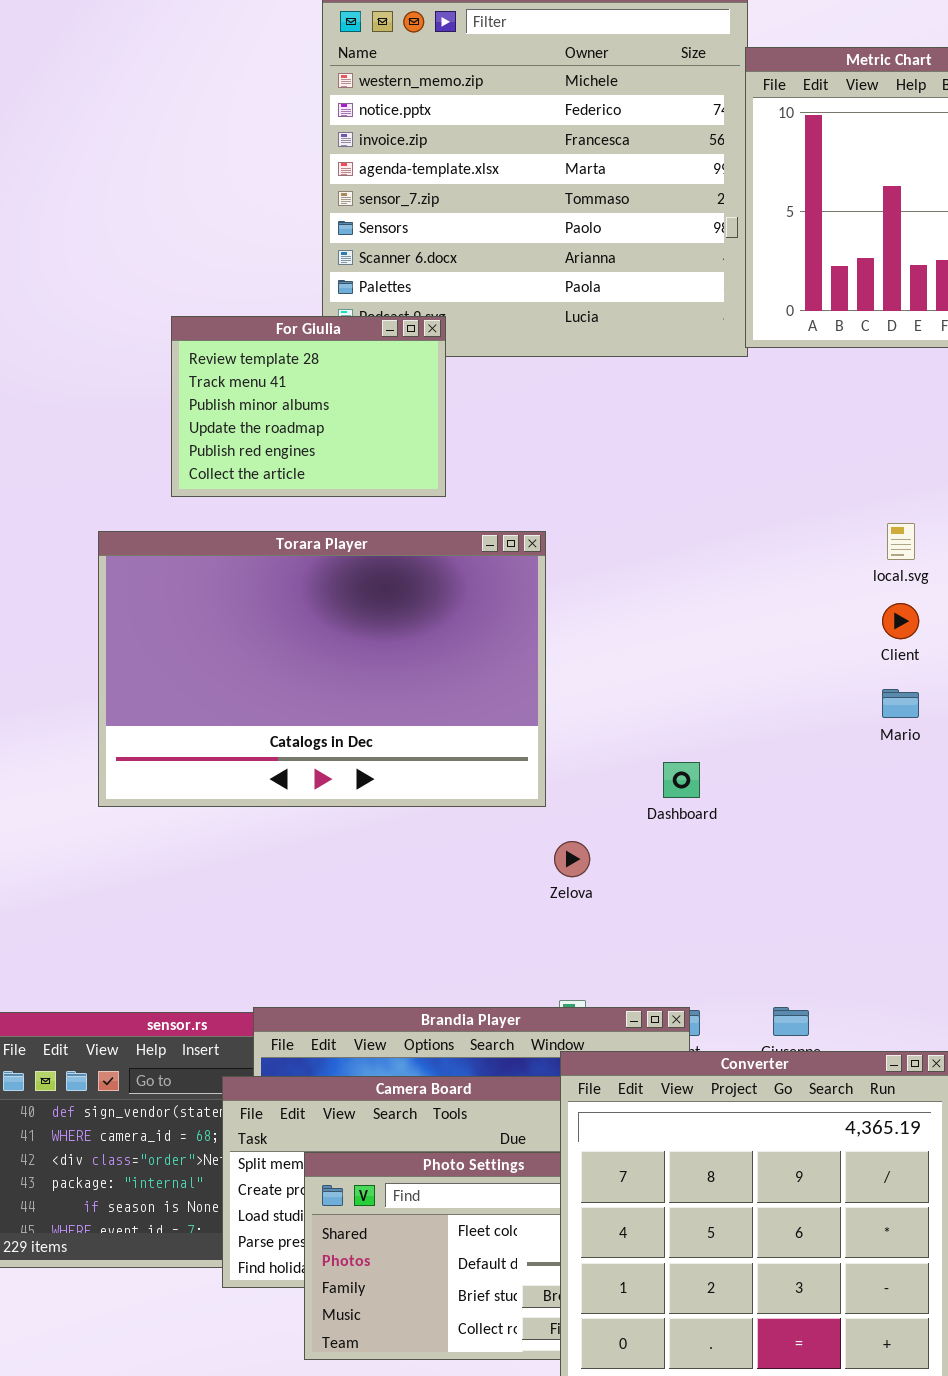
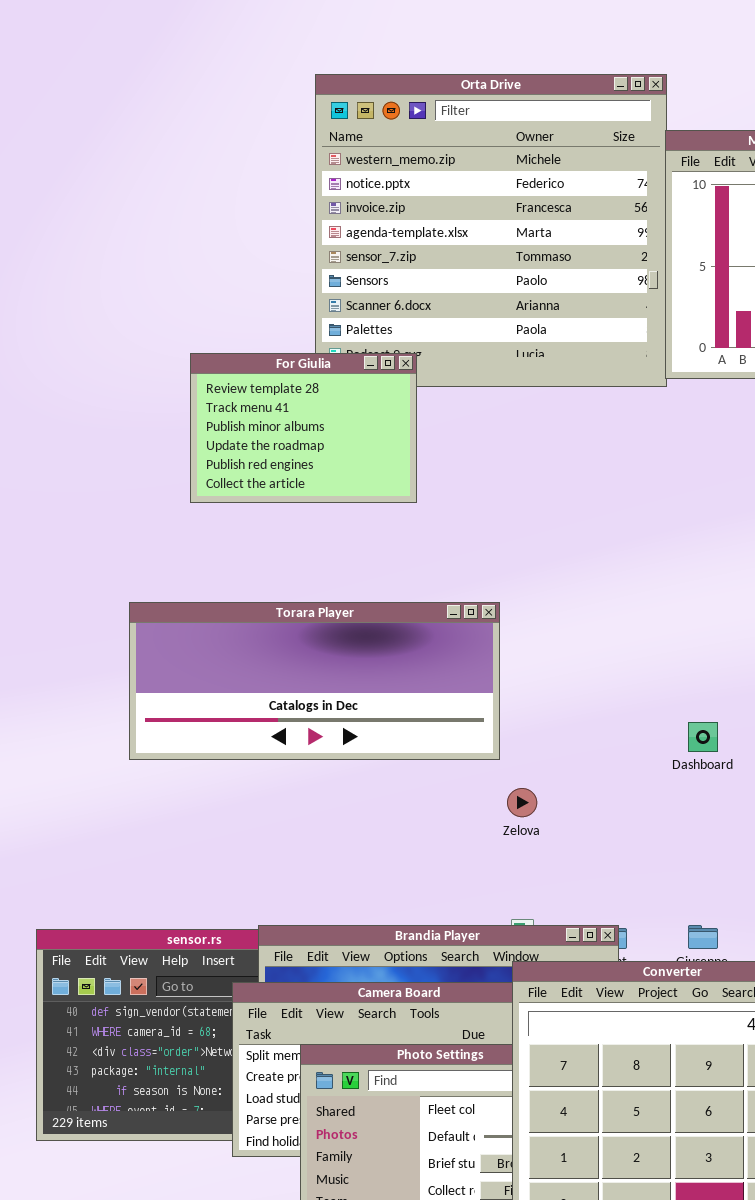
Torara Player: [98,531,546,807] -> [129,602,500,760], resized
Dashboard: [663,762,700,798] -> [688,722,718,752], moved

